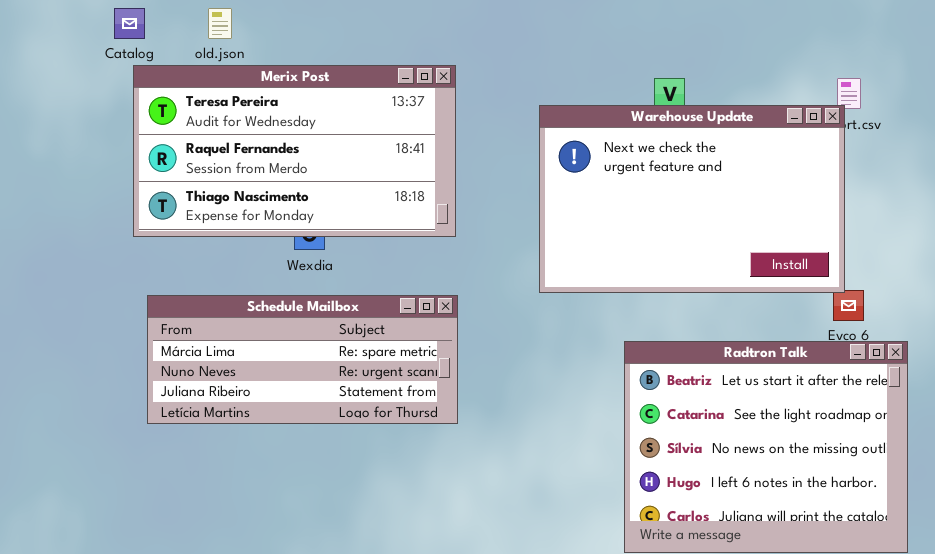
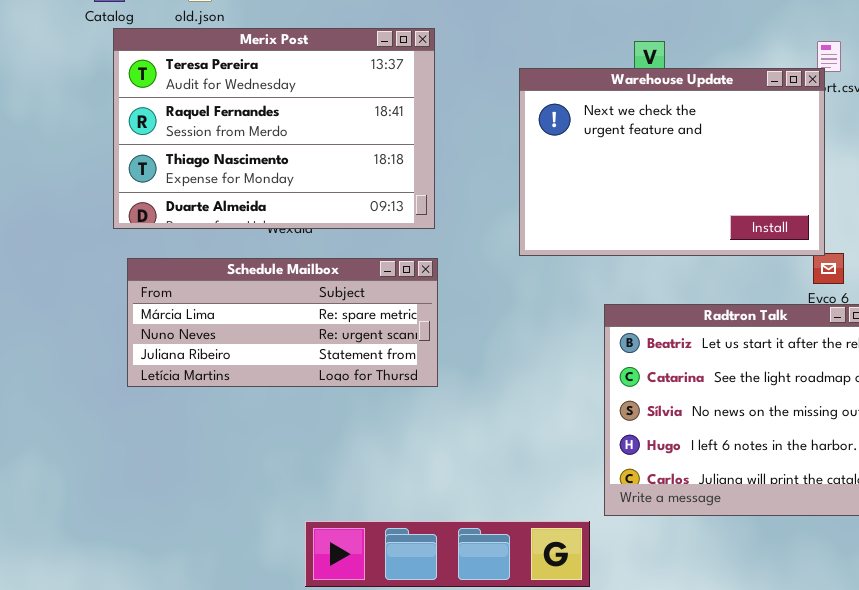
Merix Post: [133,65,456,237] -> [113,28,435,229], resized

